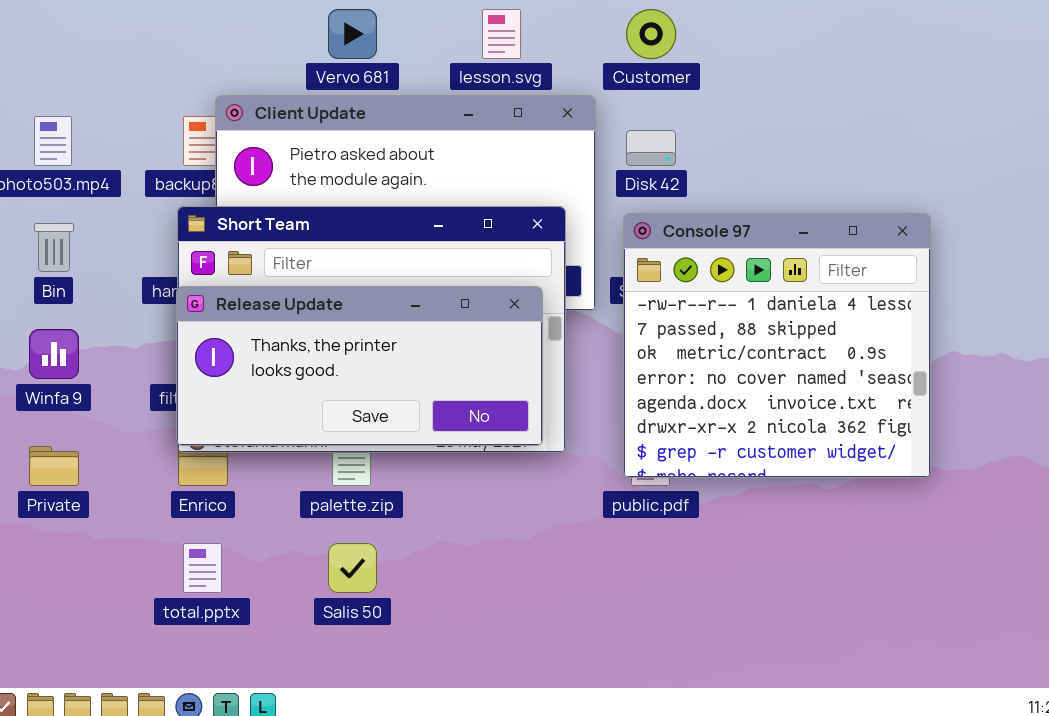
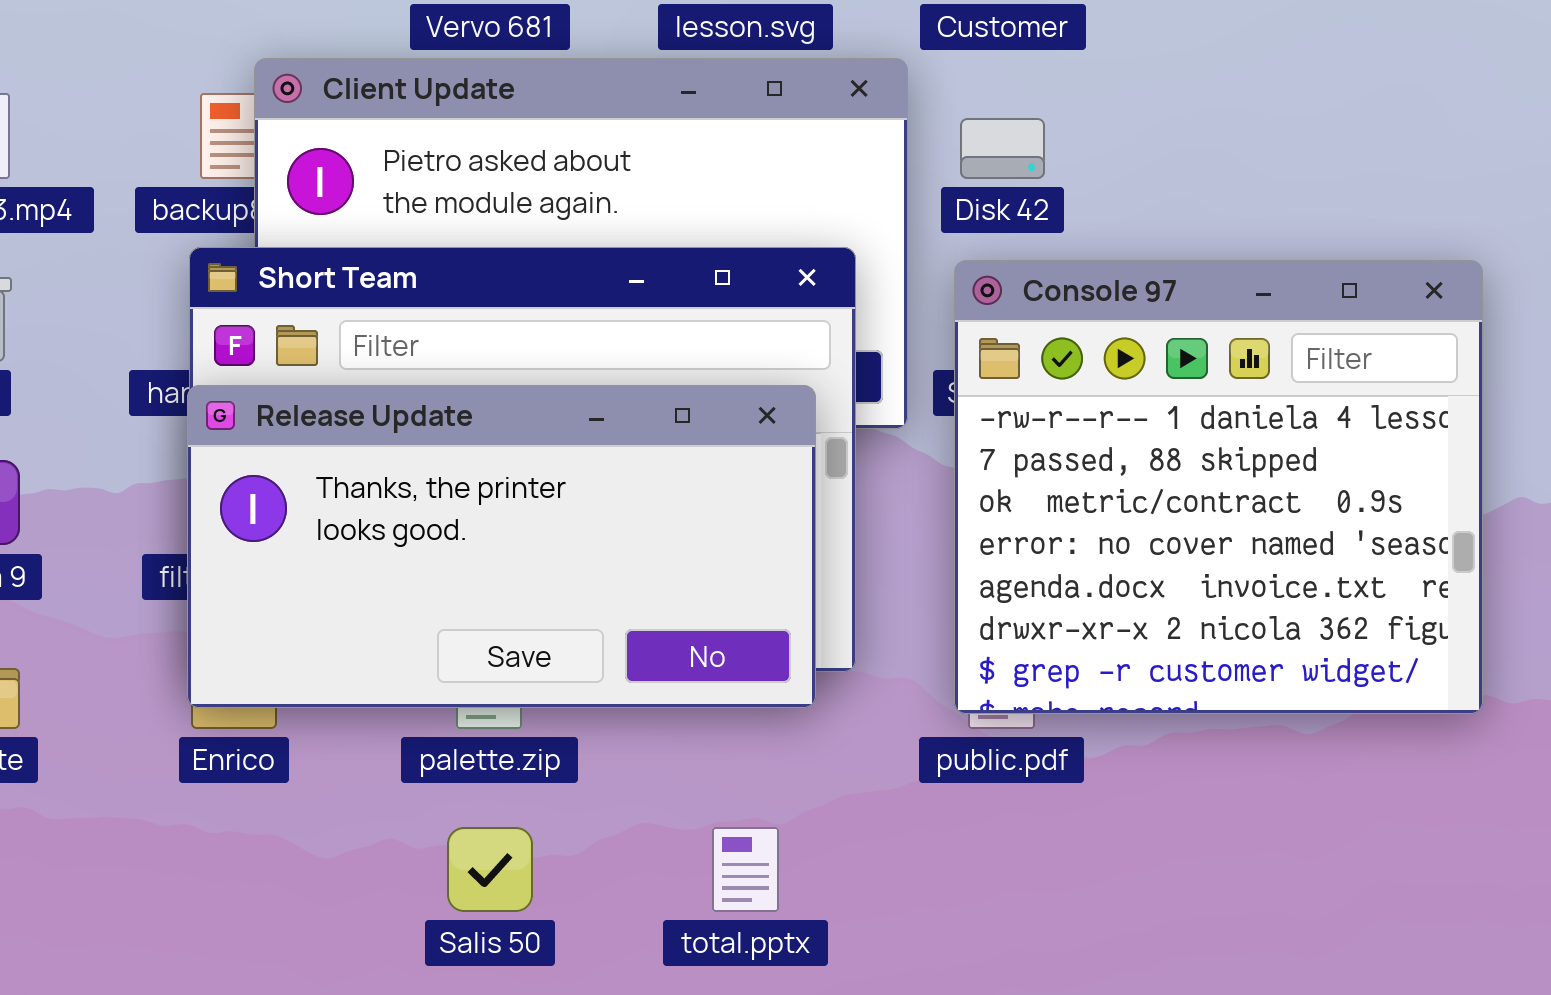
Release Update: [176,286,543,446] -> [187,385,816,708], resized
total.pptx: [183,543,222,593] -> [712,827,779,912], moved

